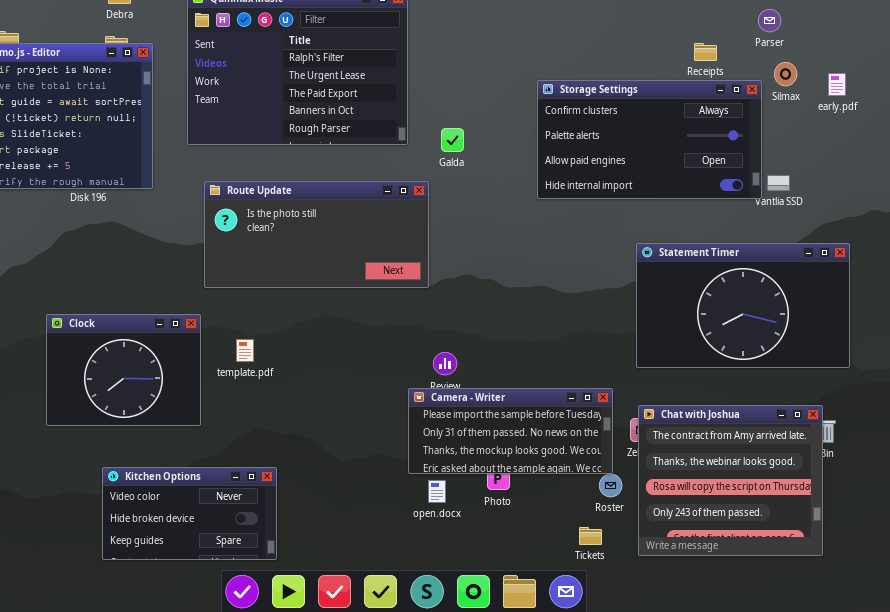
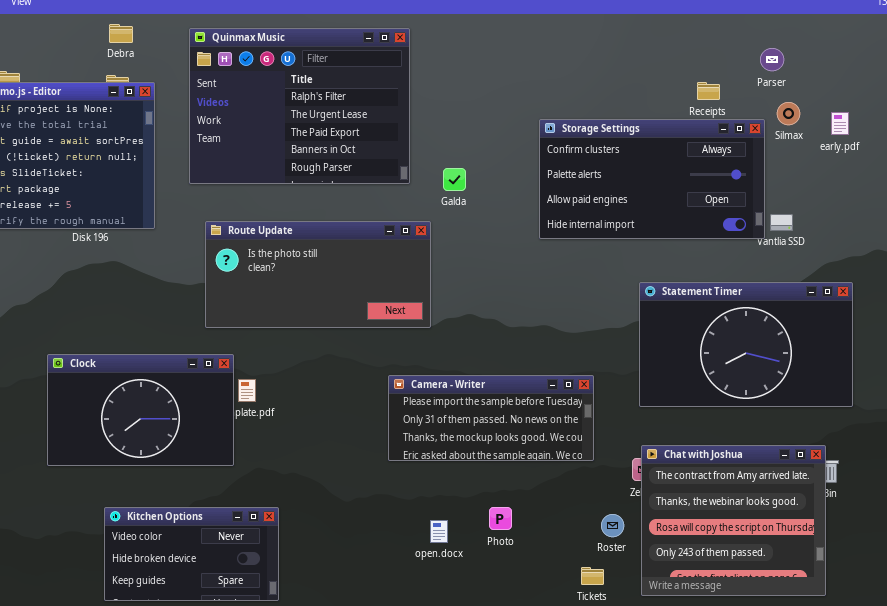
Clock: [46,314,201,426] -> [47,354,234,466], resized
Camera - Writer: [408,388,613,474] -> [388,375,594,461], moved

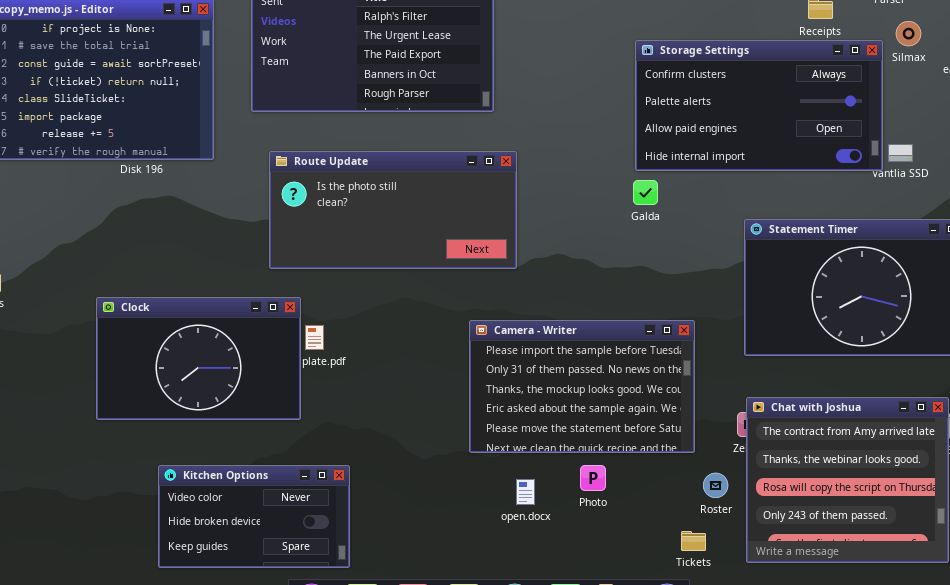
Galda: [443,168,466,191] -> [633,180,658,205], moved
Camera - Writer: [388,375,594,461] -> [469,320,695,453], resized

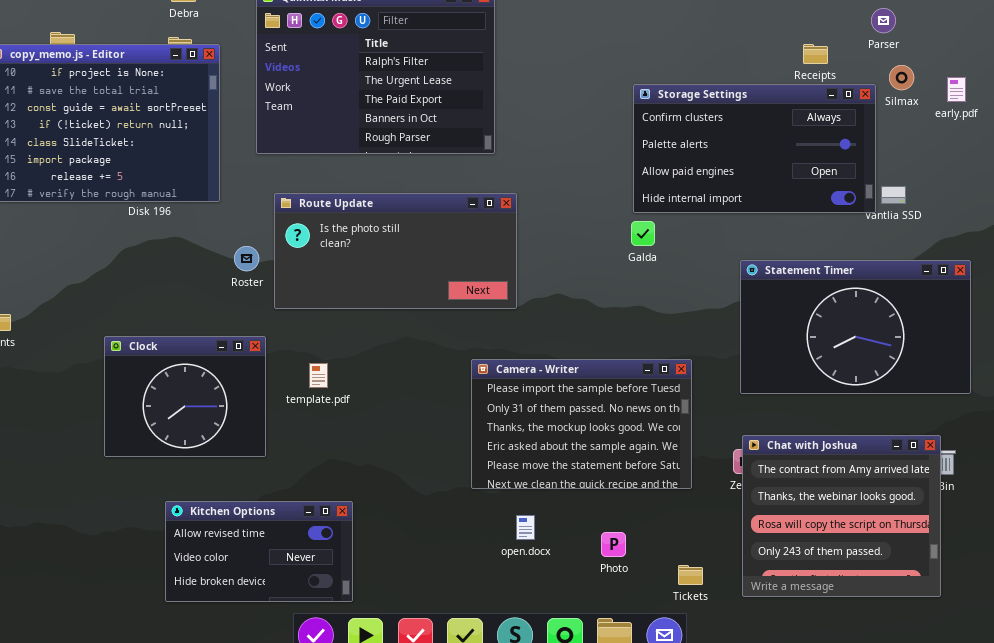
Clock: [96,297,301,420] -> [104,336,266,457], resized
Kitchen Options: [158,465,350,568] -> [165,501,353,602], scrolled up 1 row
Photo: [580,465,606,491] -> [601,532,626,557], moved
Roster: [703,473,728,498] -> [234,246,259,271], moved

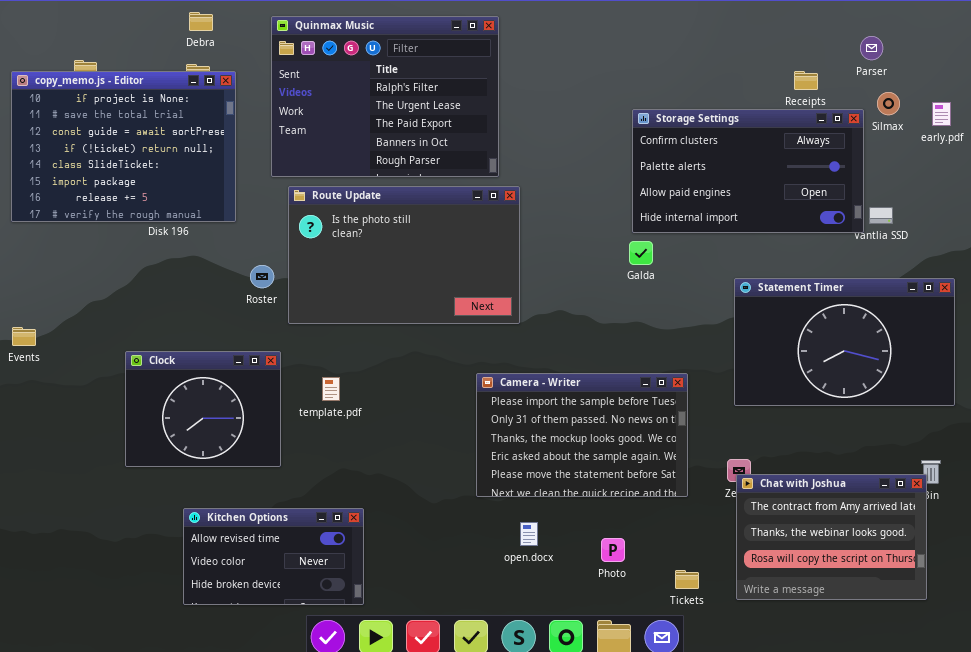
Route Update: [274,193,517,309] -> [288,186,520,324], resized
Chat with Joshua: [742,435,941,597] -> [736,474,927,600], resized

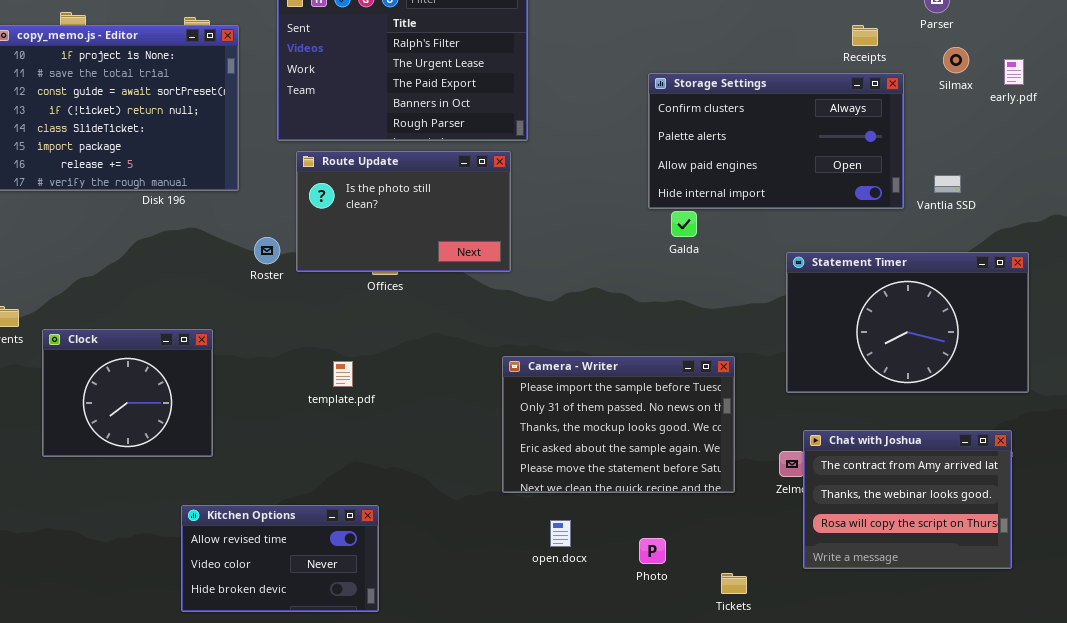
Storage Settings: [632,109,864,233] -> [648,73,904,209], moved
Route Update: [288,186,520,324] -> [296,151,511,272], resized
Clock: [125,351,281,467] -> [42,329,213,457], moved
Chat with Joshua: [736,474,927,600] -> [803,430,1012,569], moved

